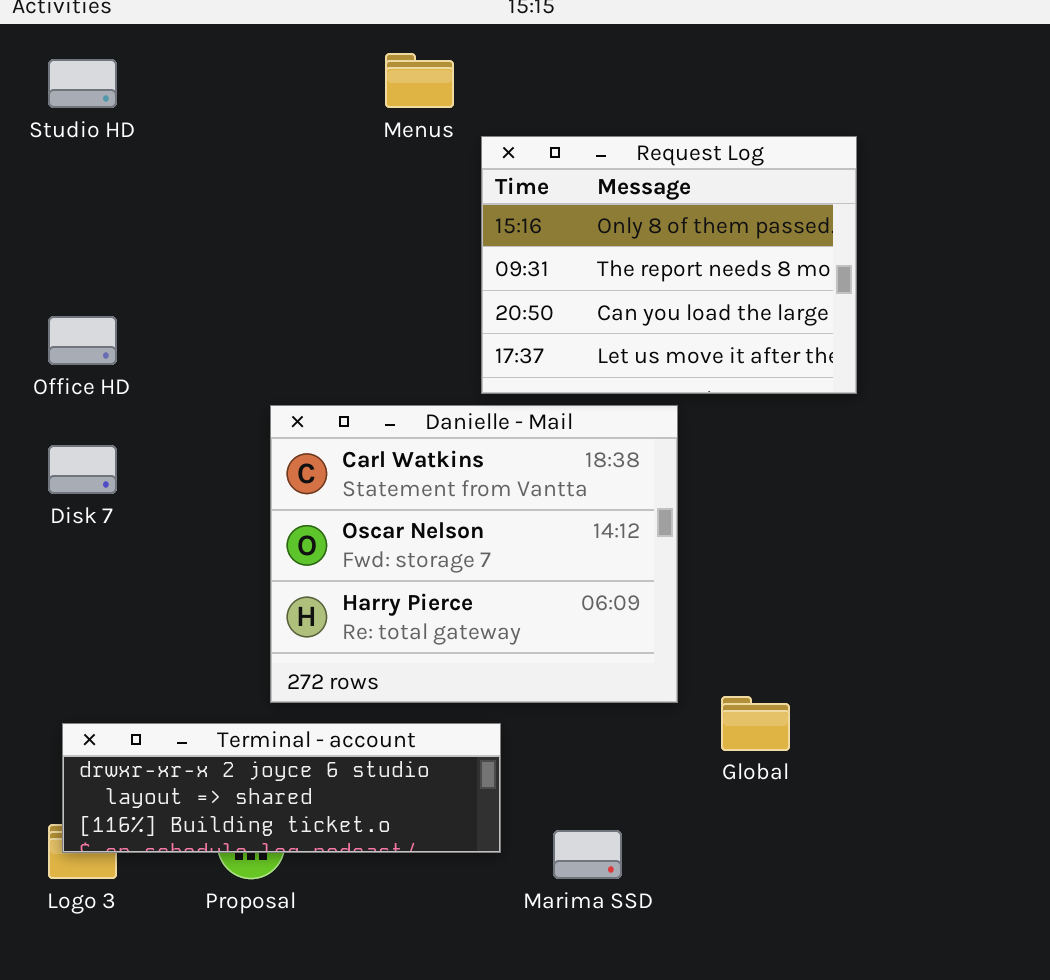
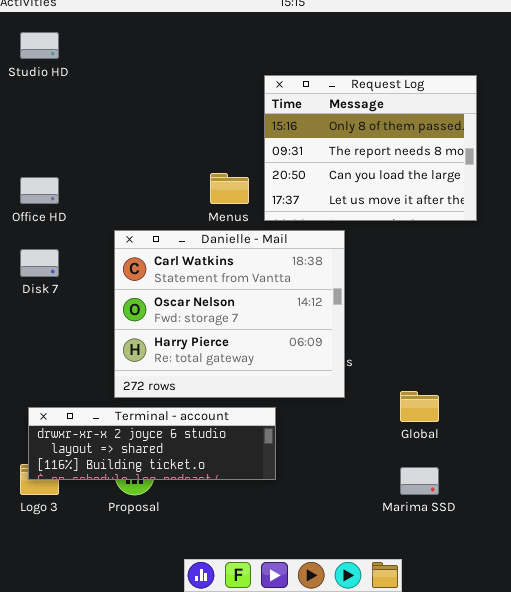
Menus: [385,53,454,108] -> [210,173,249,204], moved
Danielle - Mail: [270,405,678,703] -> [114,230,345,398], moved
Marima SSD: [553,830,622,879] -> [400,467,439,495], moved

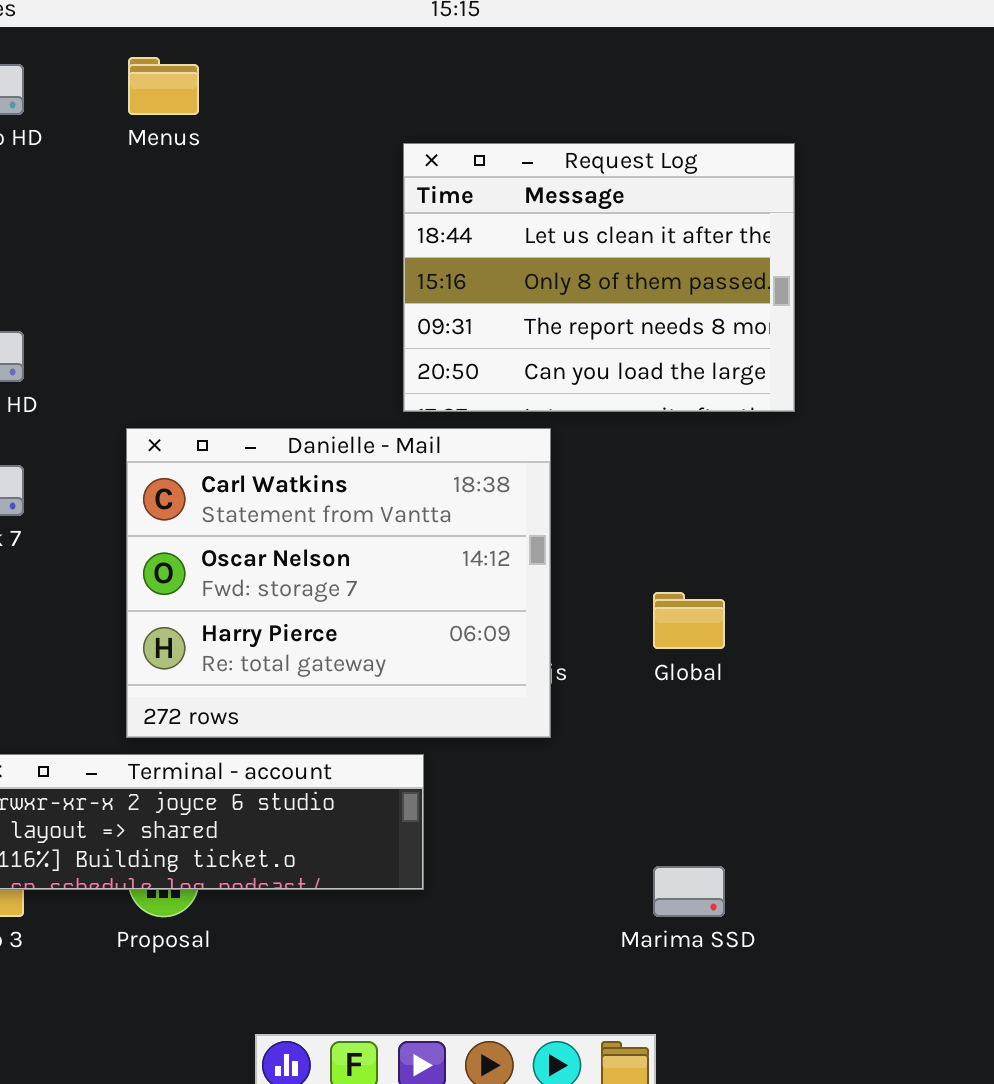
Request Log: [264,75,477,221] -> [403,143,795,412], scrolled up 1 row
Menus: [210,173,249,204] -> [128,57,199,115], moved
Global: [400,391,439,422] -> [653,592,725,649], moved

